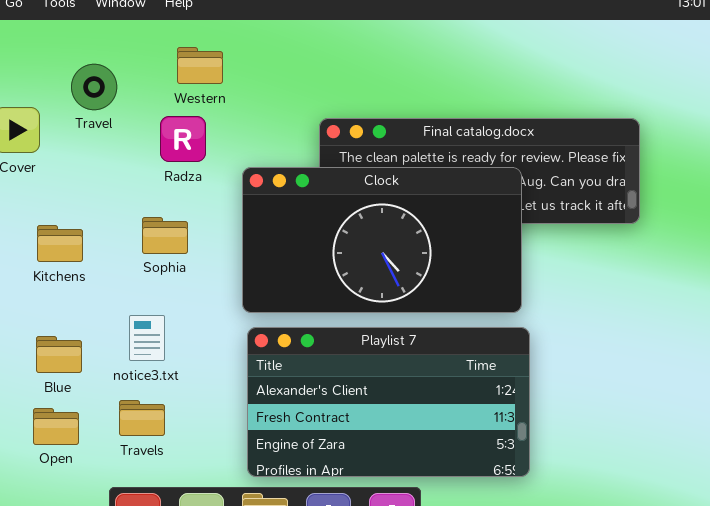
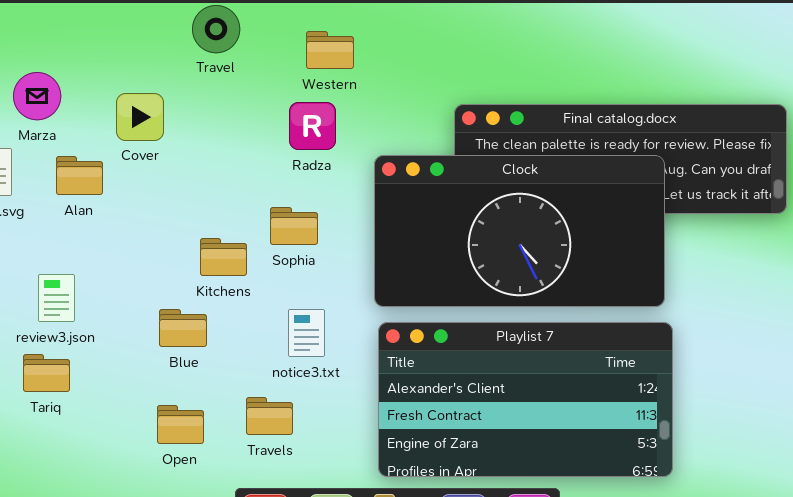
Travel: [71,64,117,110] -> [192,5,240,53], moved
Kitchens: [37,225,83,262] -> [200,238,247,276], moved
notice3.txt: [129,315,165,361] -> [288,309,325,357], moved
Blue: [36,336,82,373] -> [159,309,207,347], moved

